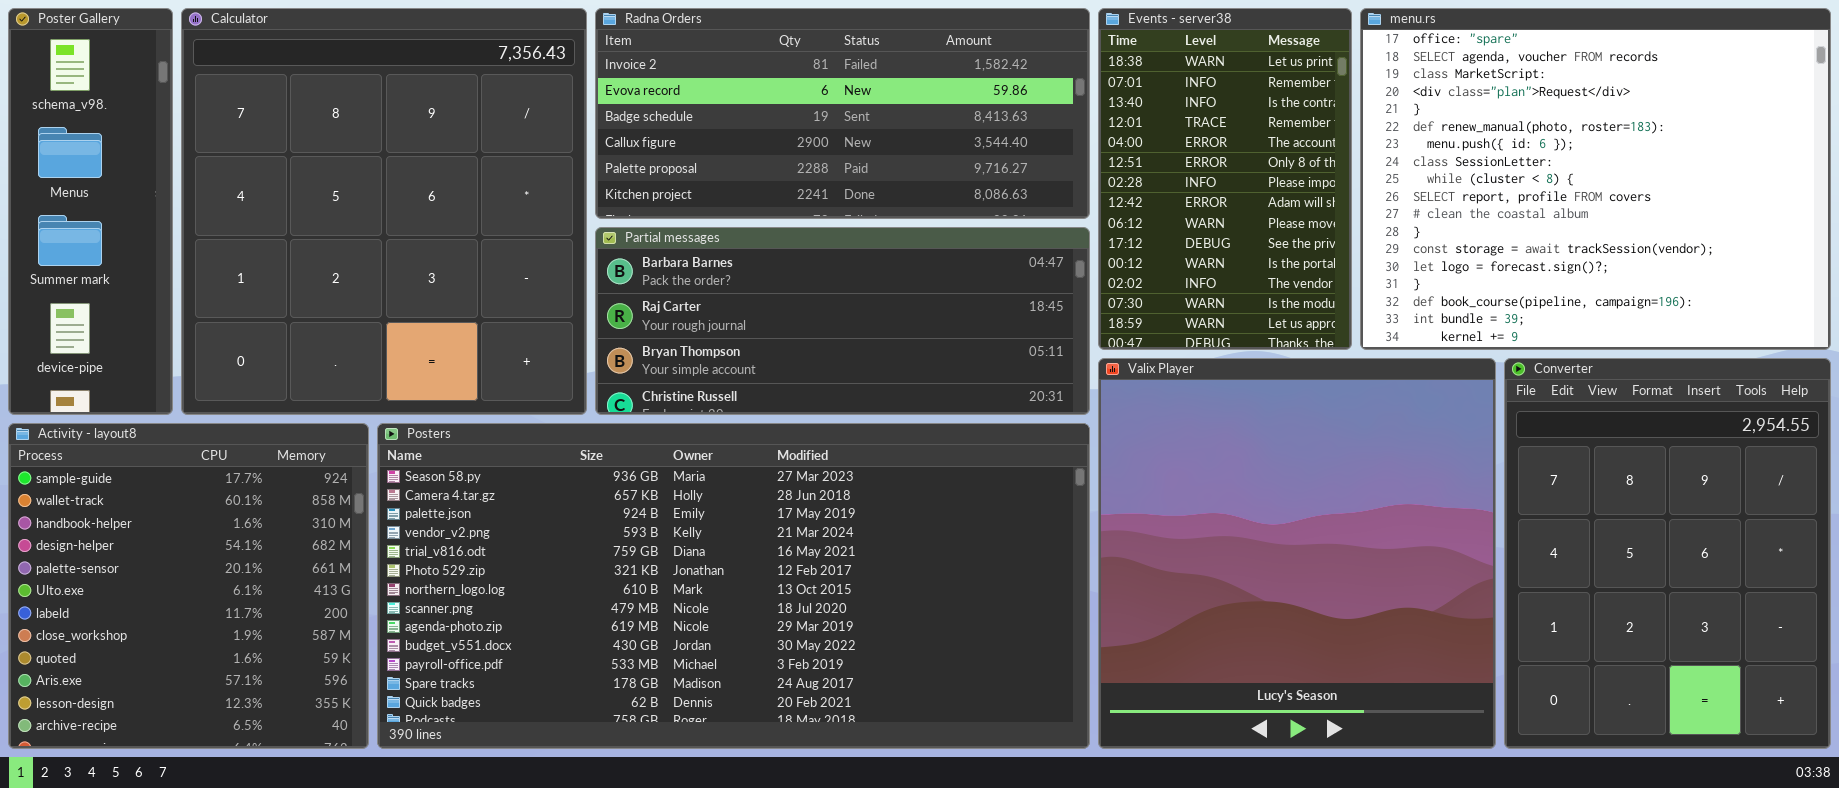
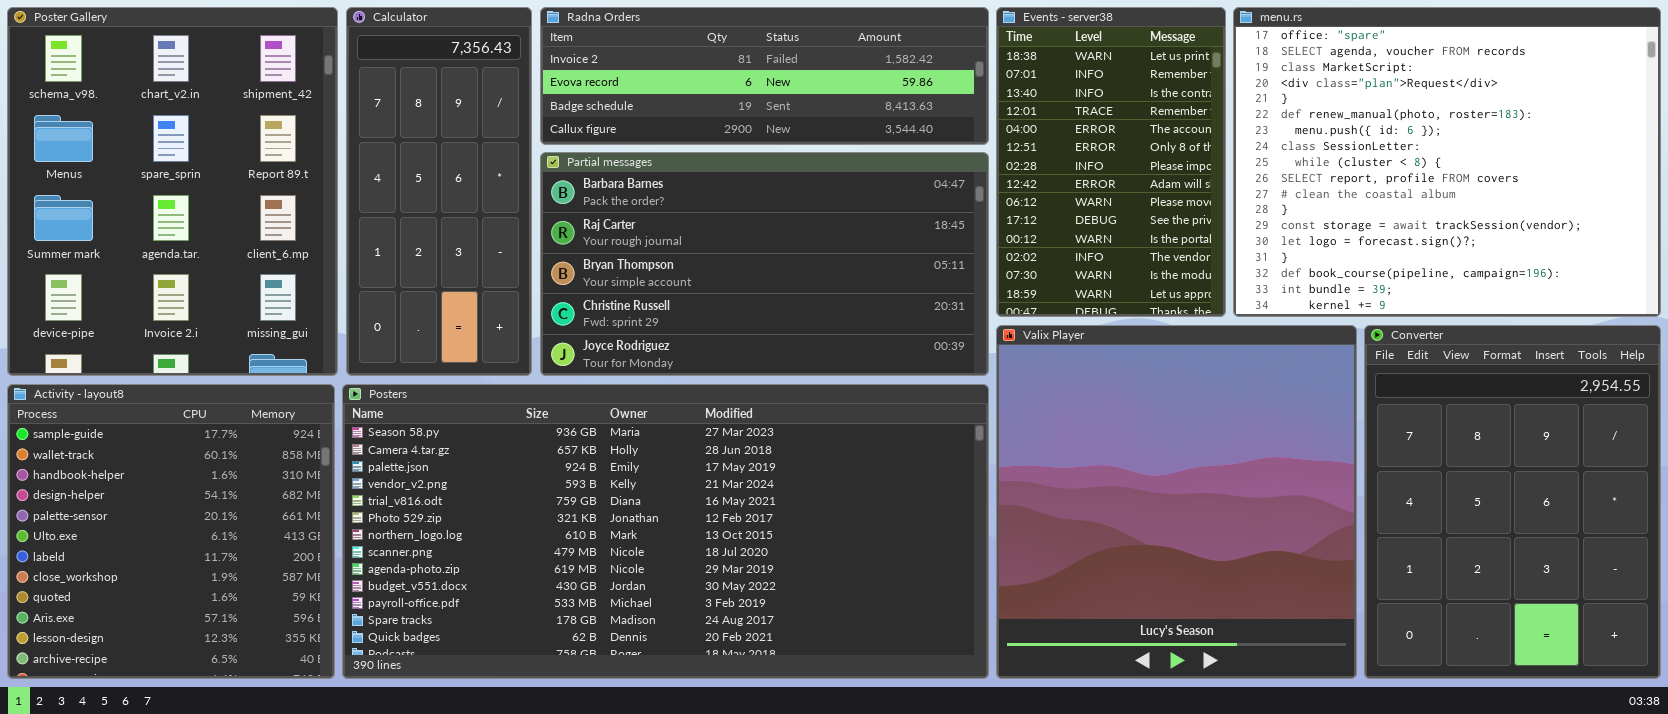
Poster Gallery: [8,8,173,415] -> [7,7,338,376], resized
Calculator: [181,8,587,415] -> [346,7,532,376], resized
Radna Orders: [595,8,1090,219] -> [540,7,989,145], resized
Partial messages: [595,227,1090,415] -> [540,152,989,376], resized

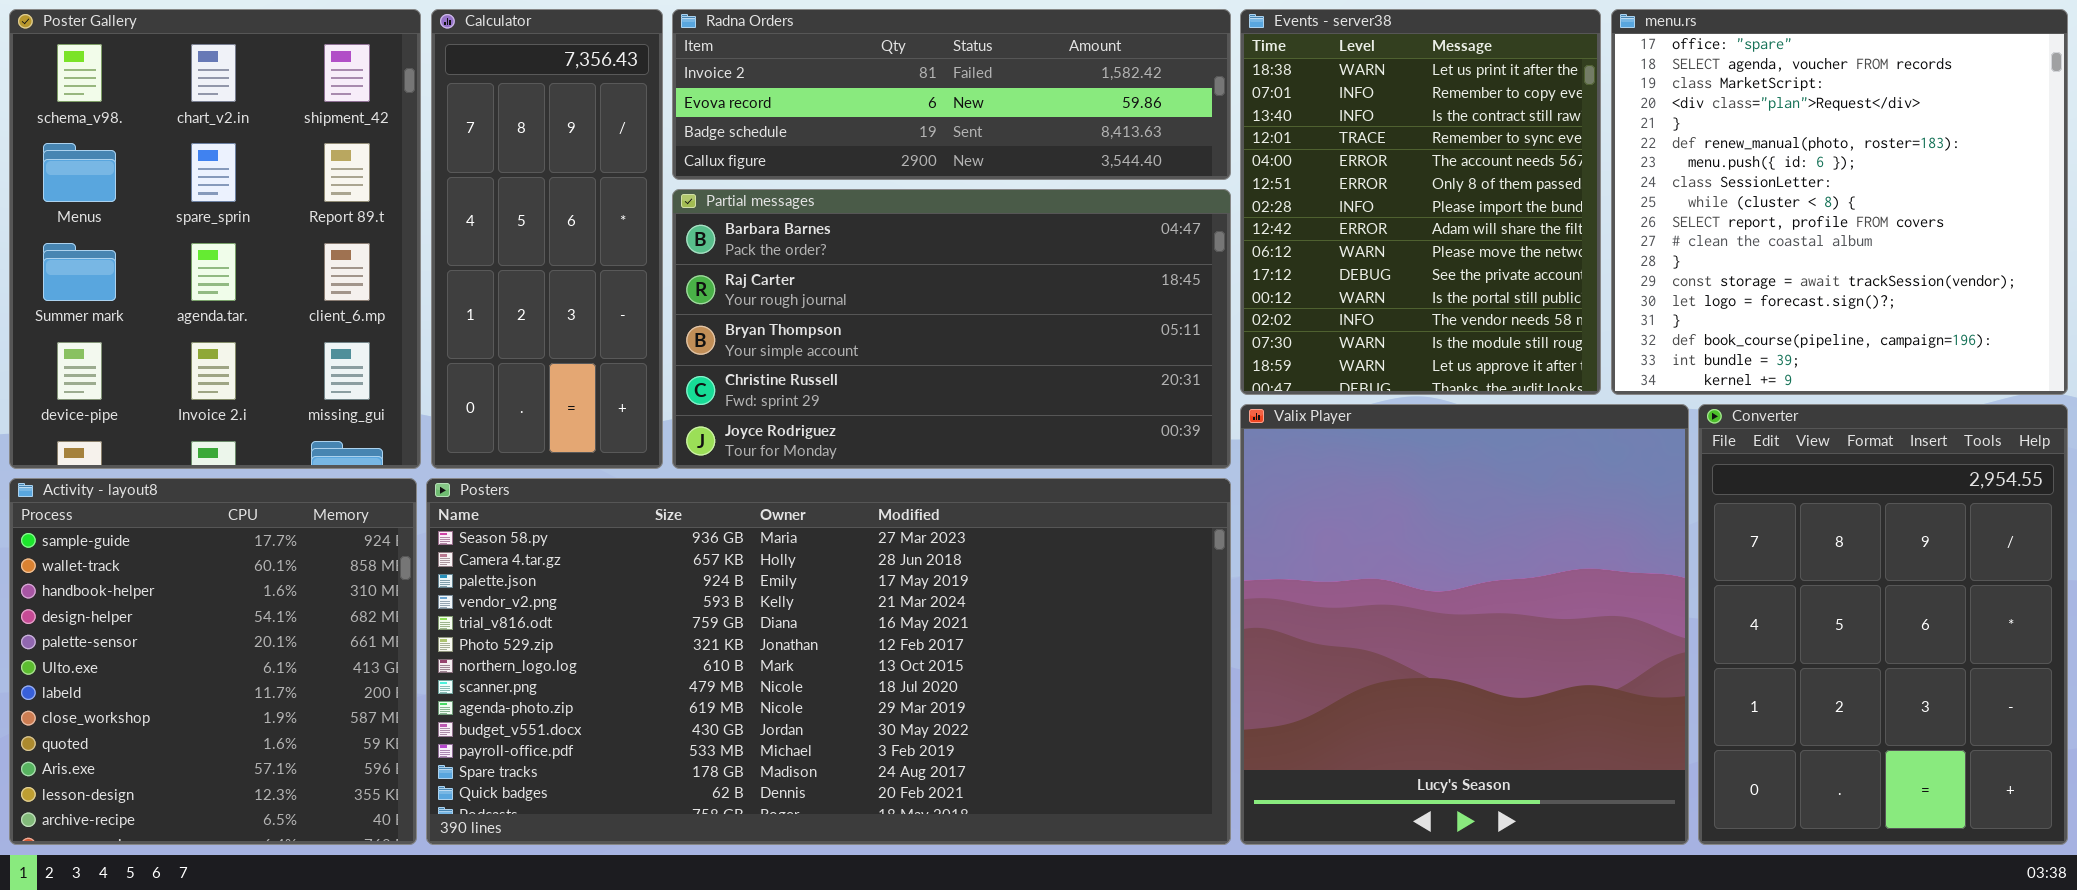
Events - server38: [996,7,1226,317] -> [1240,9,1601,395], resized
menu.rs: [1233,7,1661,317] -> [1611,9,2068,395], resized

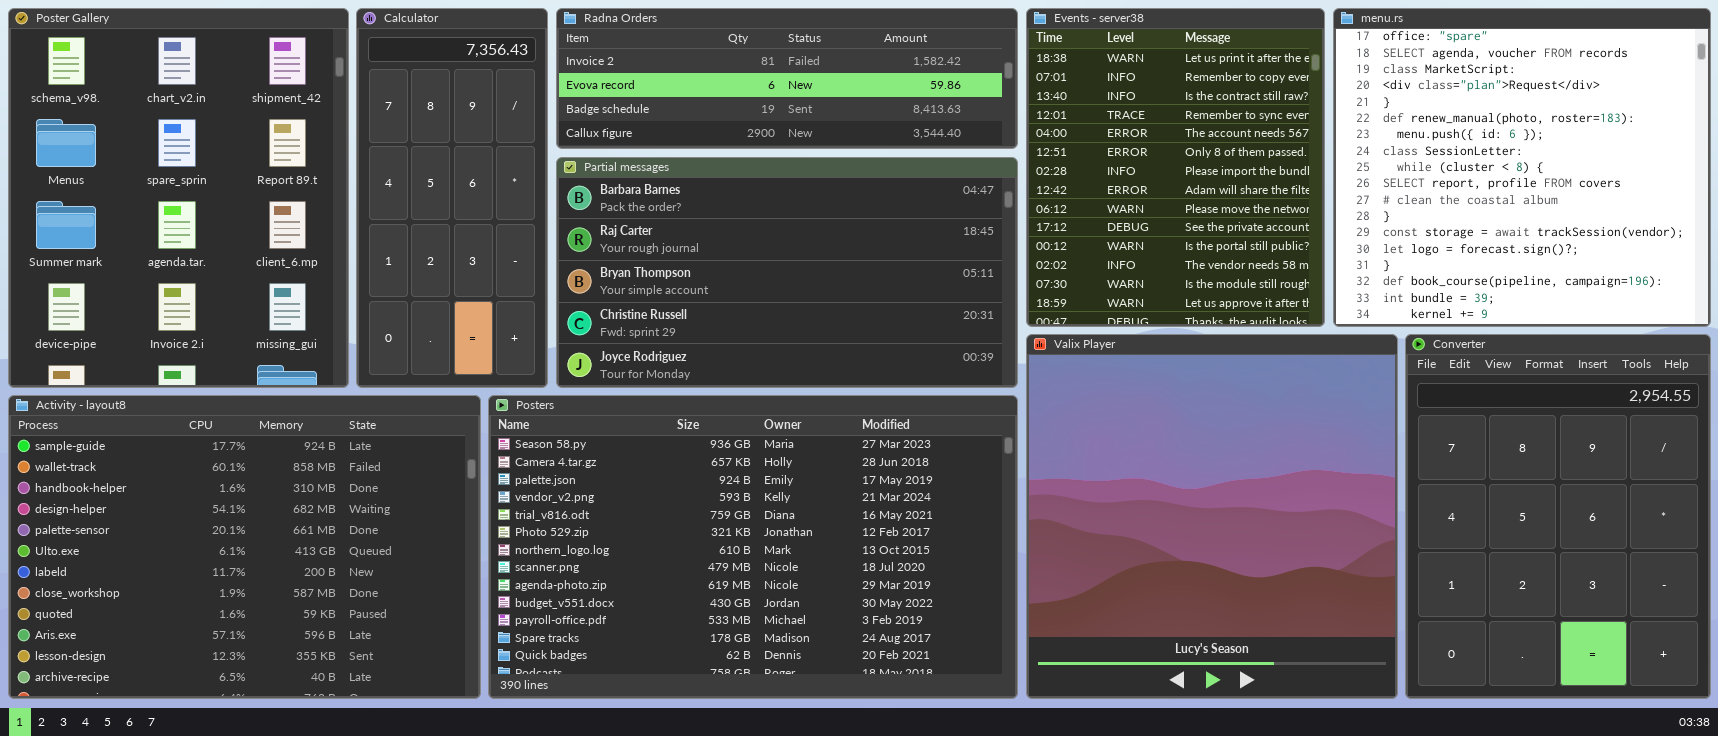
Activity - layout8: [9,478,417,845] -> [8,395,481,699], resized
Posters: [426,478,1231,845] -> [488,395,1018,699], resized

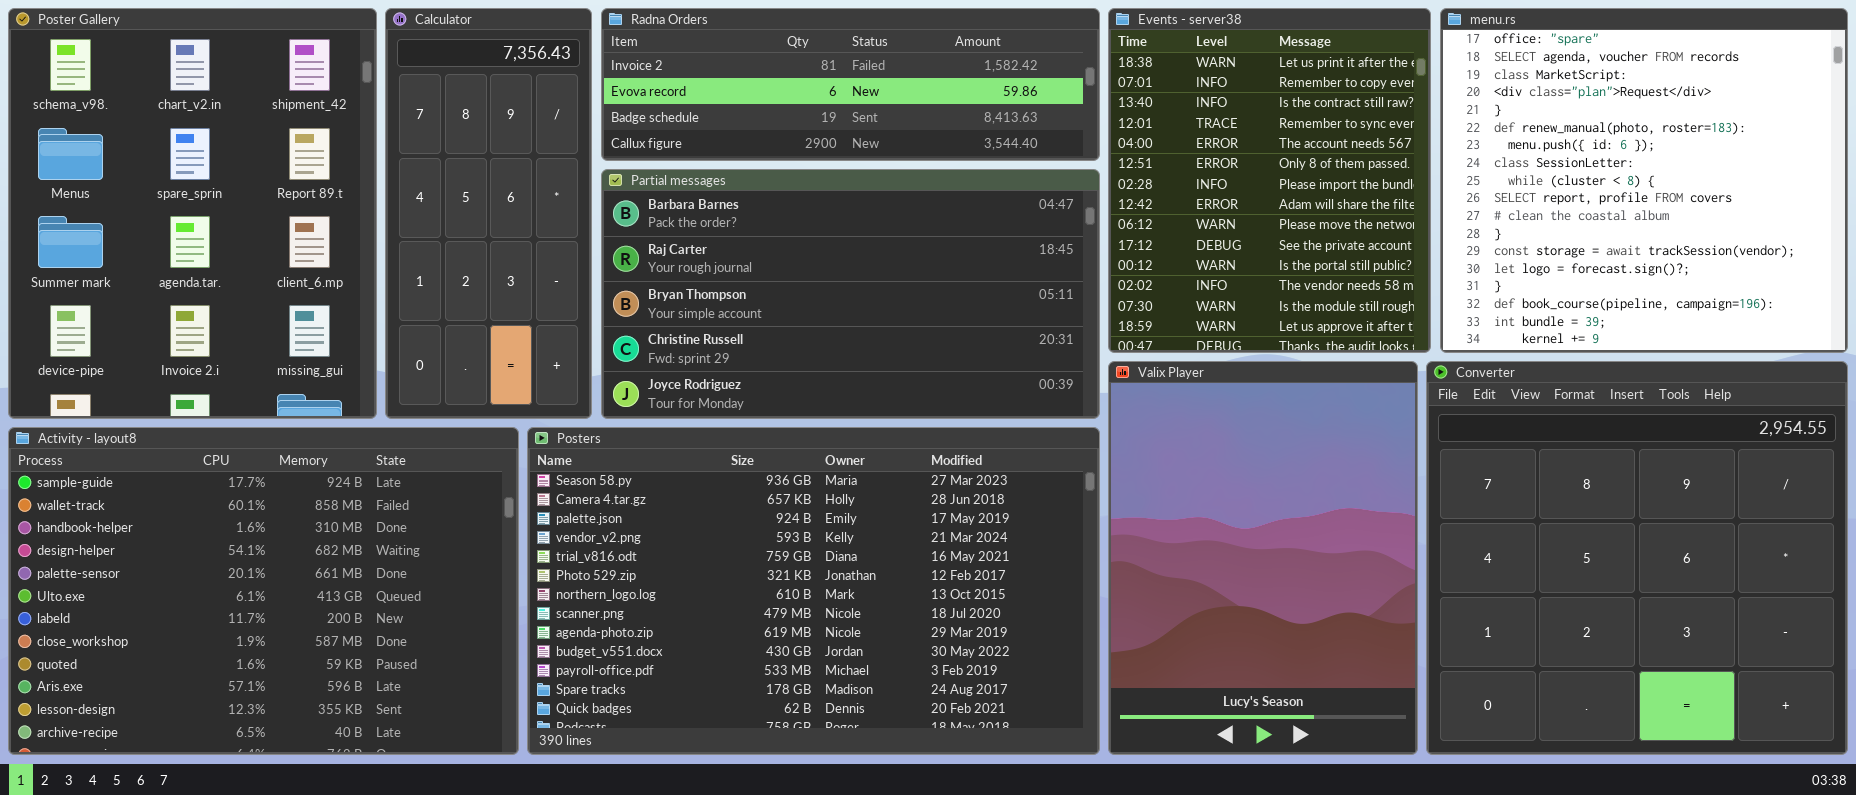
Valix Player: [1026,334,1398,699] -> [1108,361,1418,755], resized
Converter: [1405,334,1711,699] -> [1426,361,1848,755], resized

